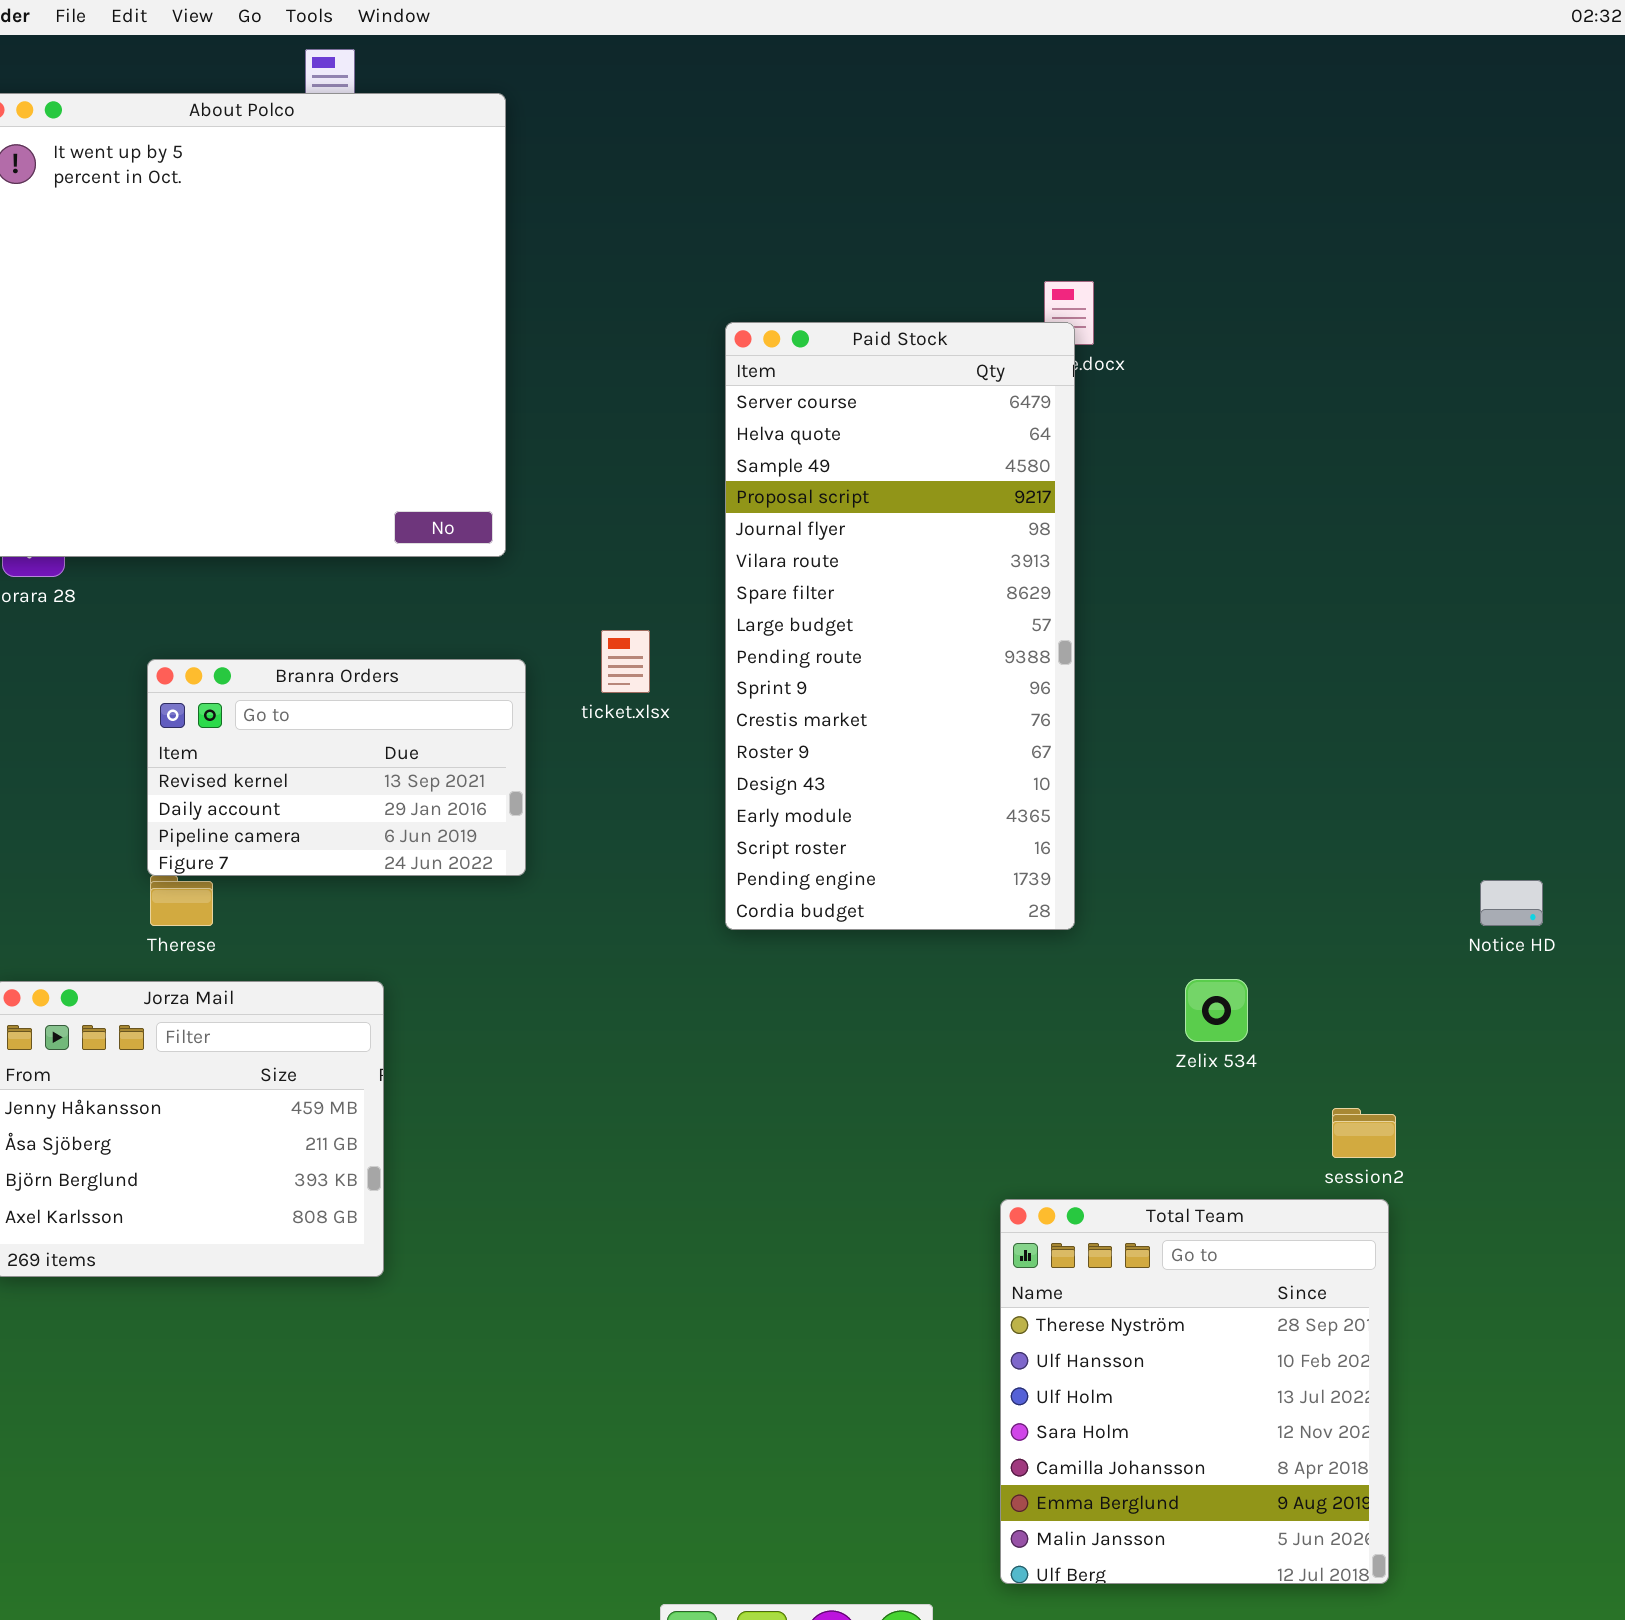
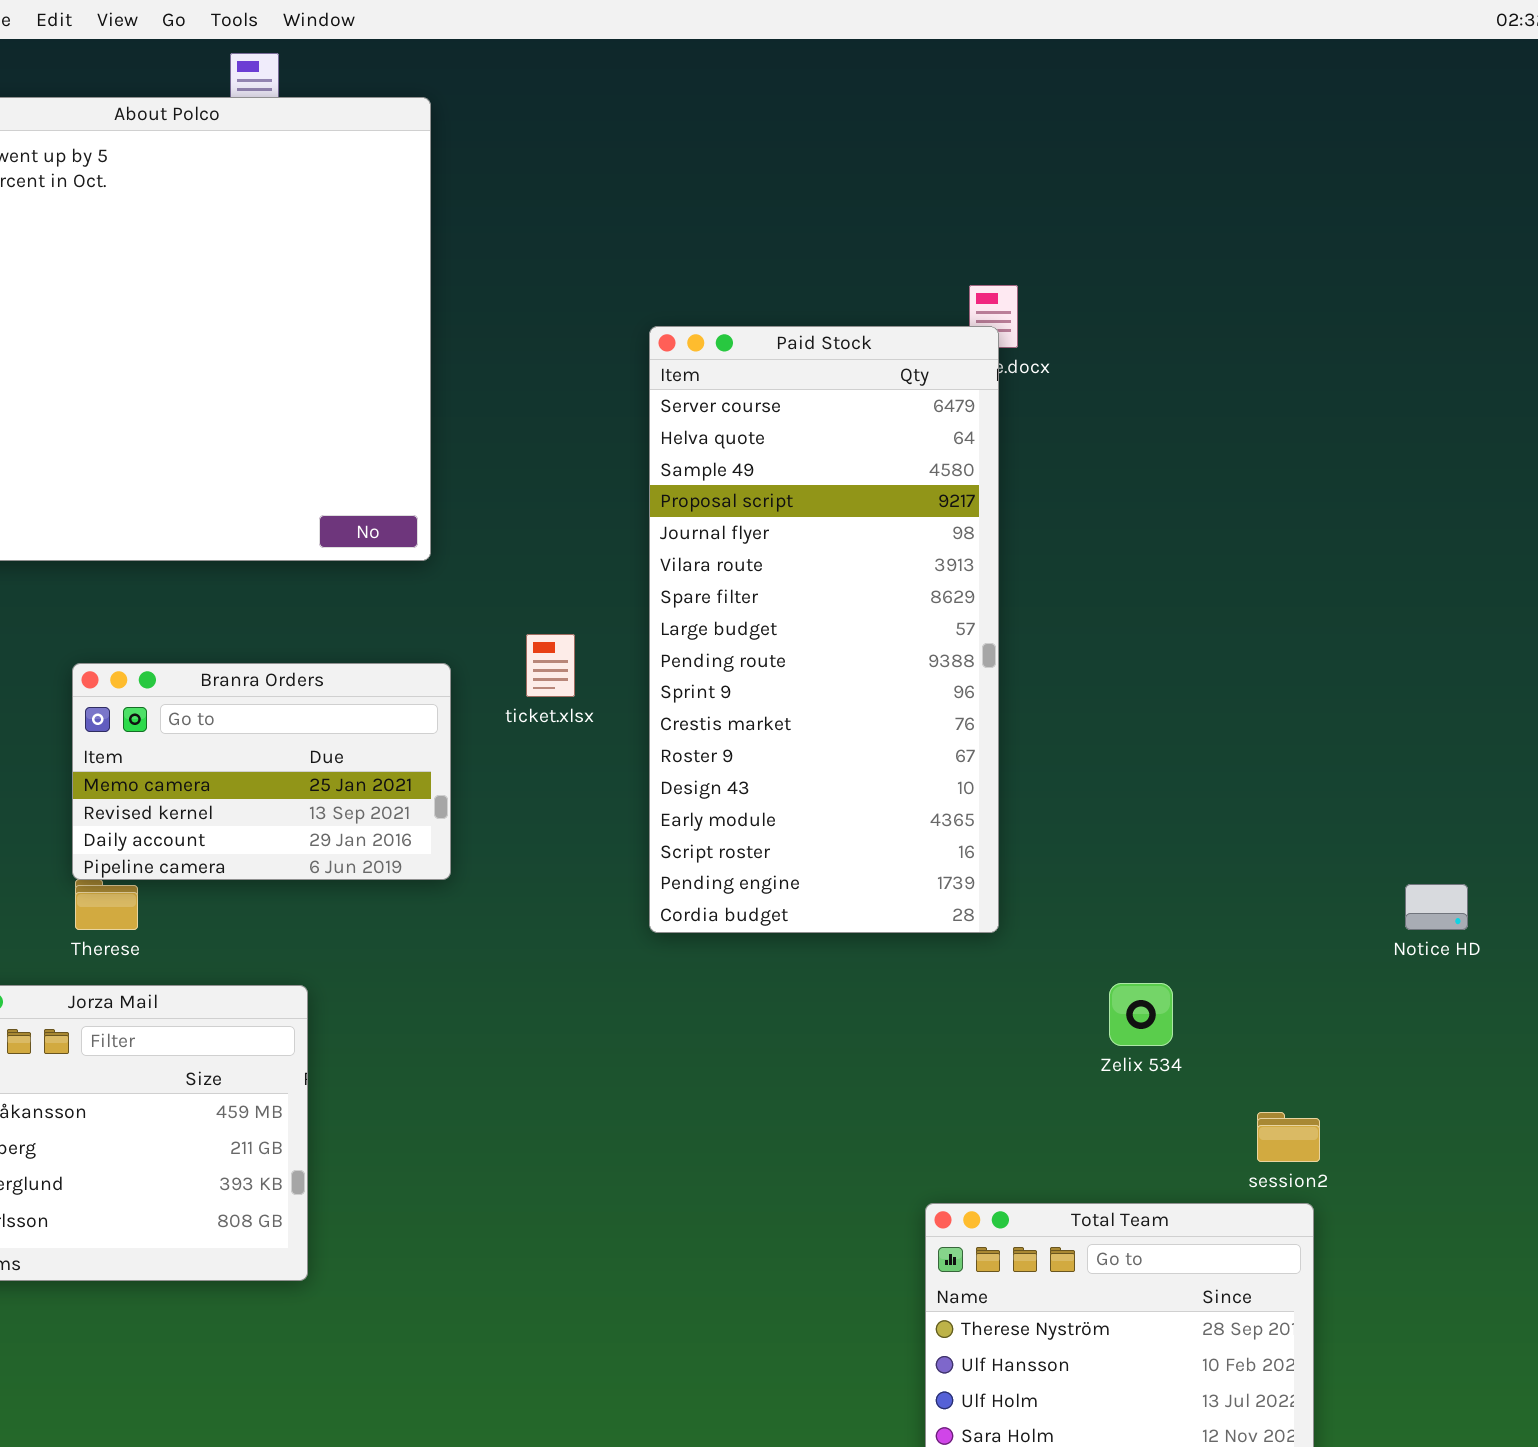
Branra Orders: [147,659,526,876] -> [72,663,451,880], scrolled up 1 row

